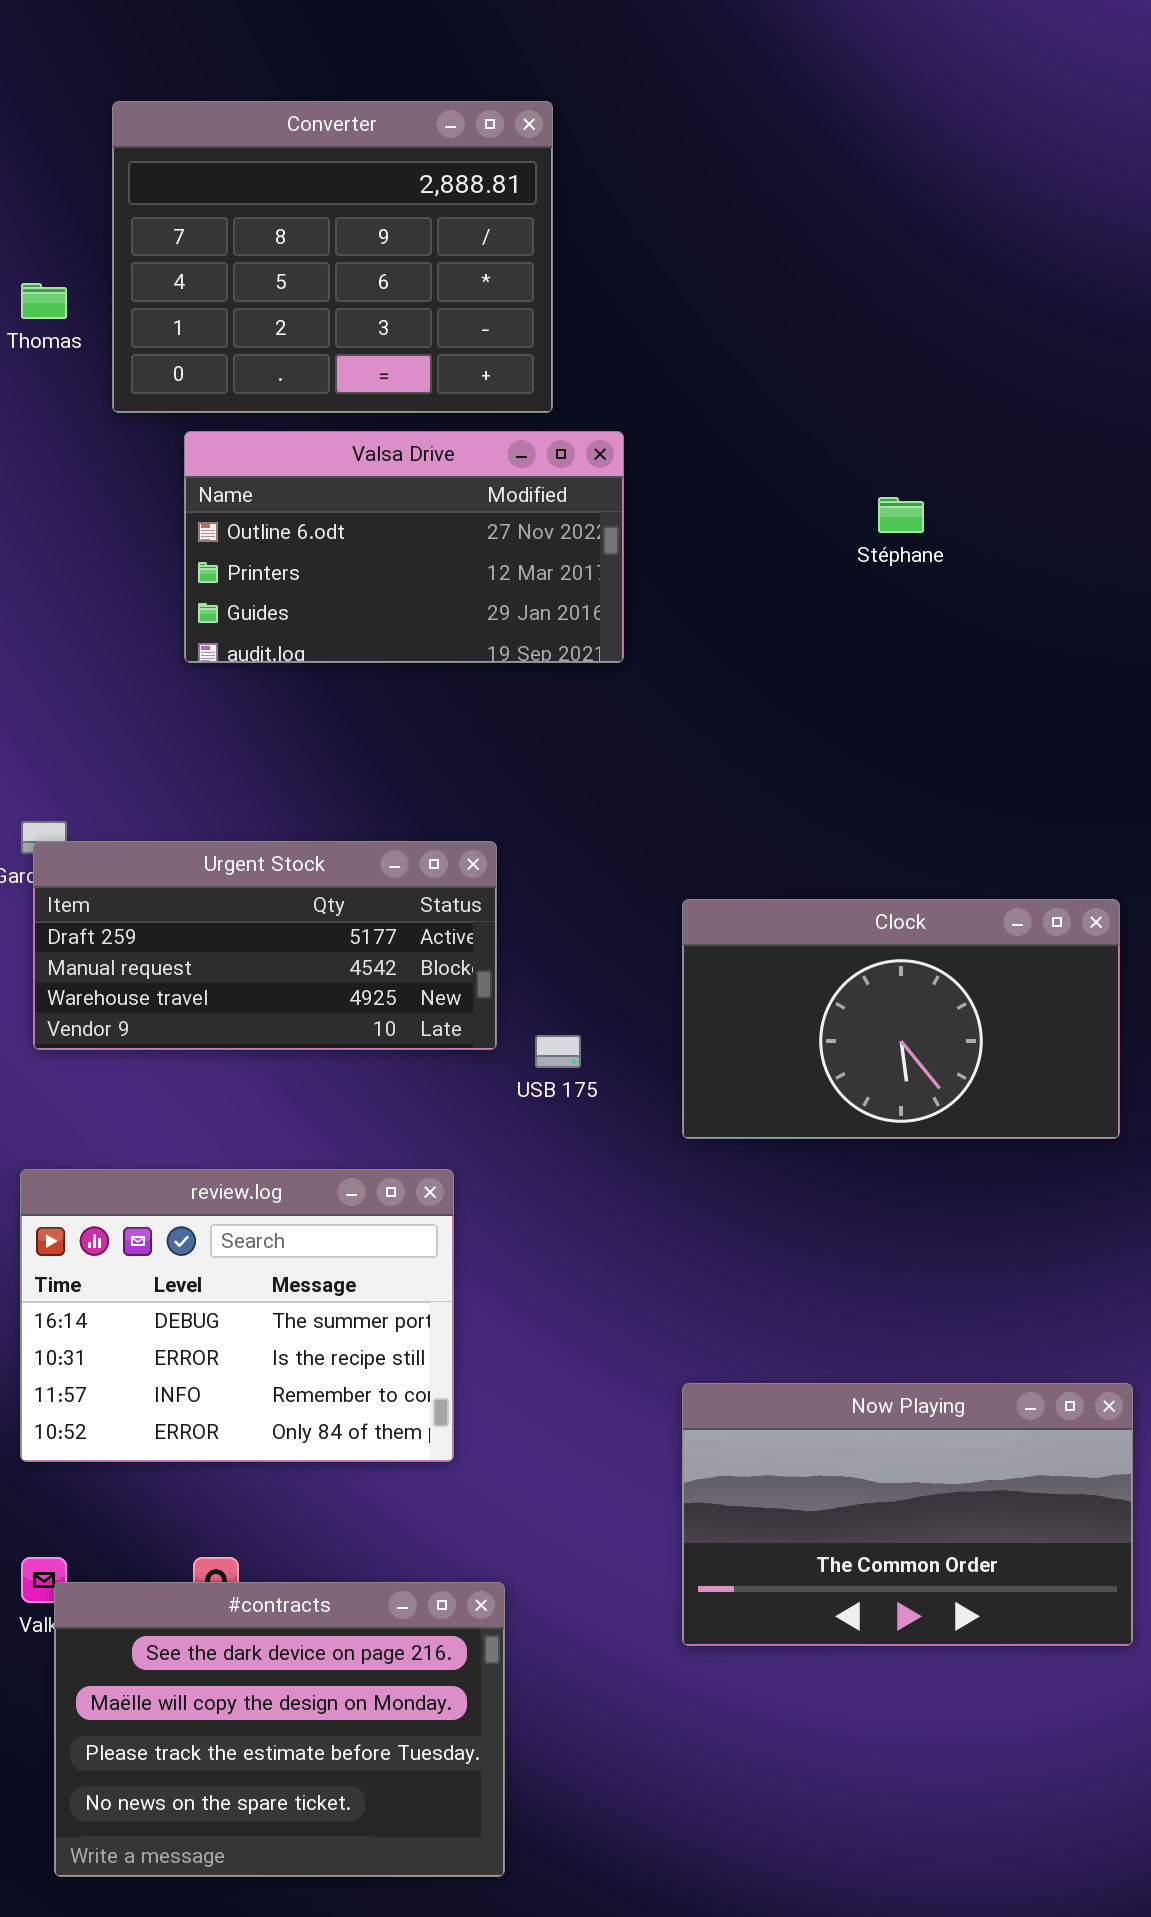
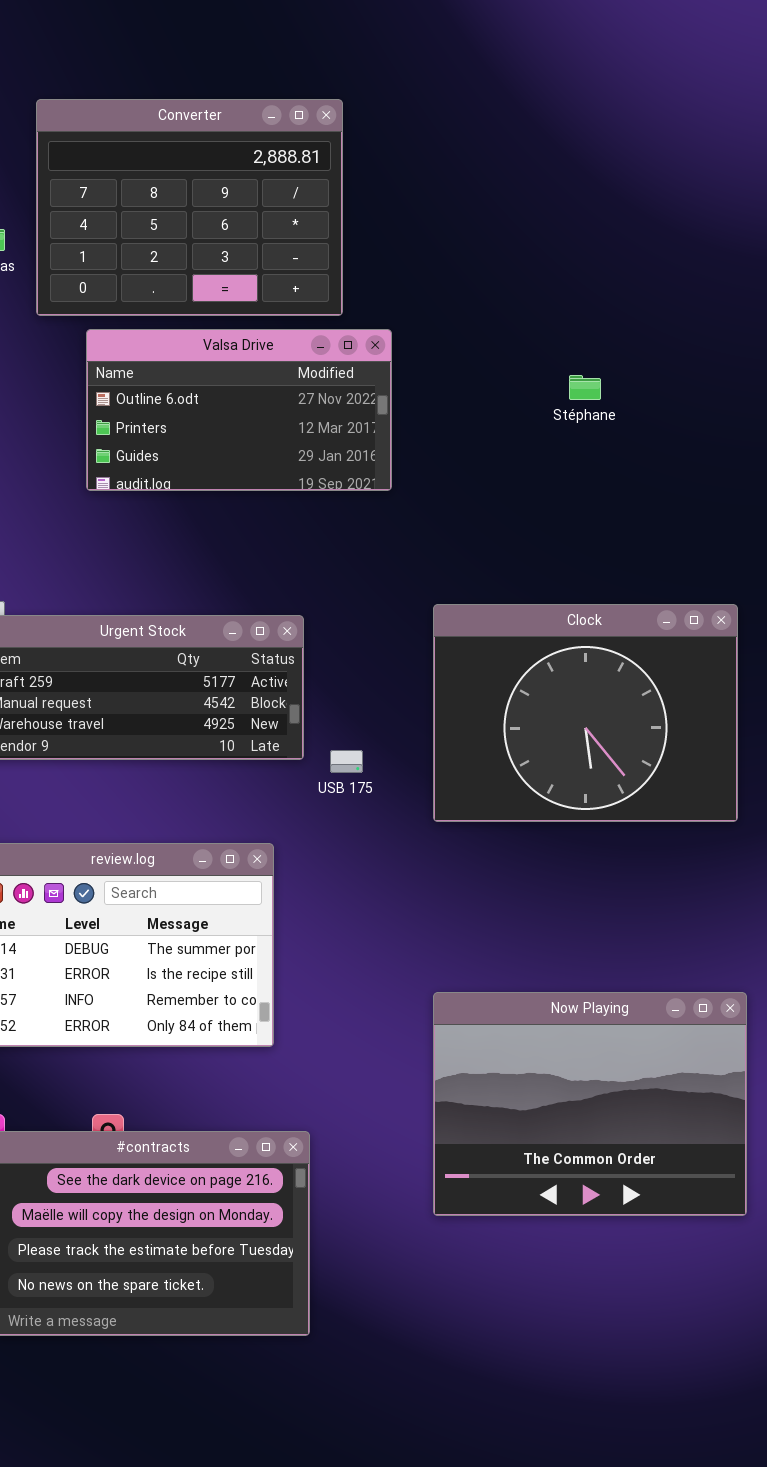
Clock: [682,899,1120,1139] -> [433,604,738,822], resized
Now Playing: [682,1383,1133,1646] -> [433,992,747,1216], resized

